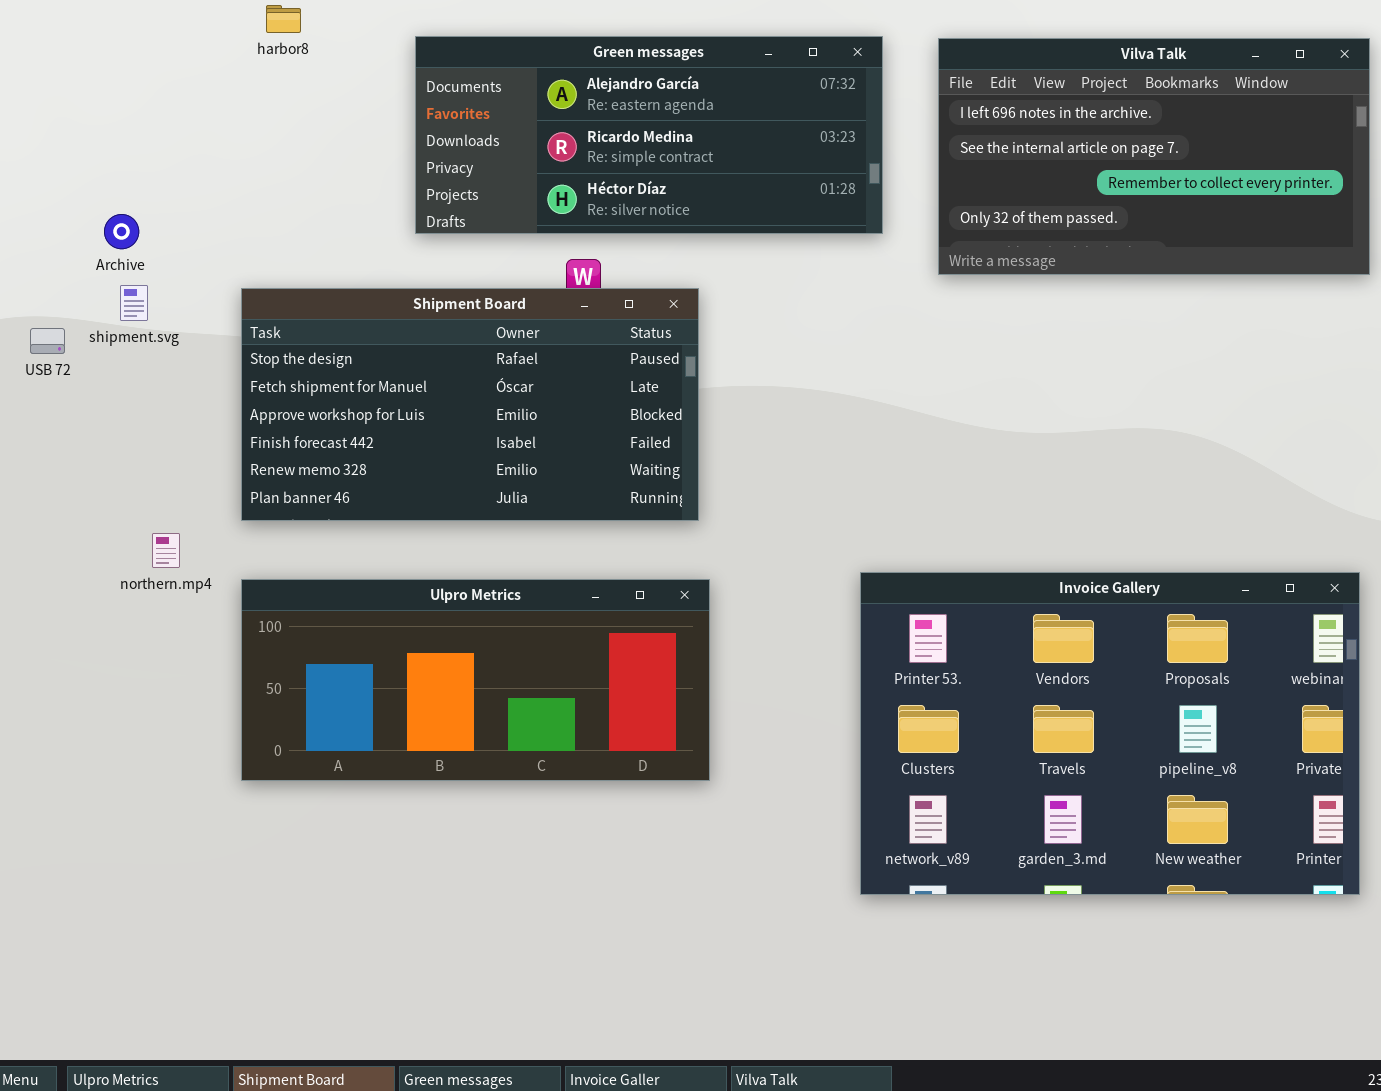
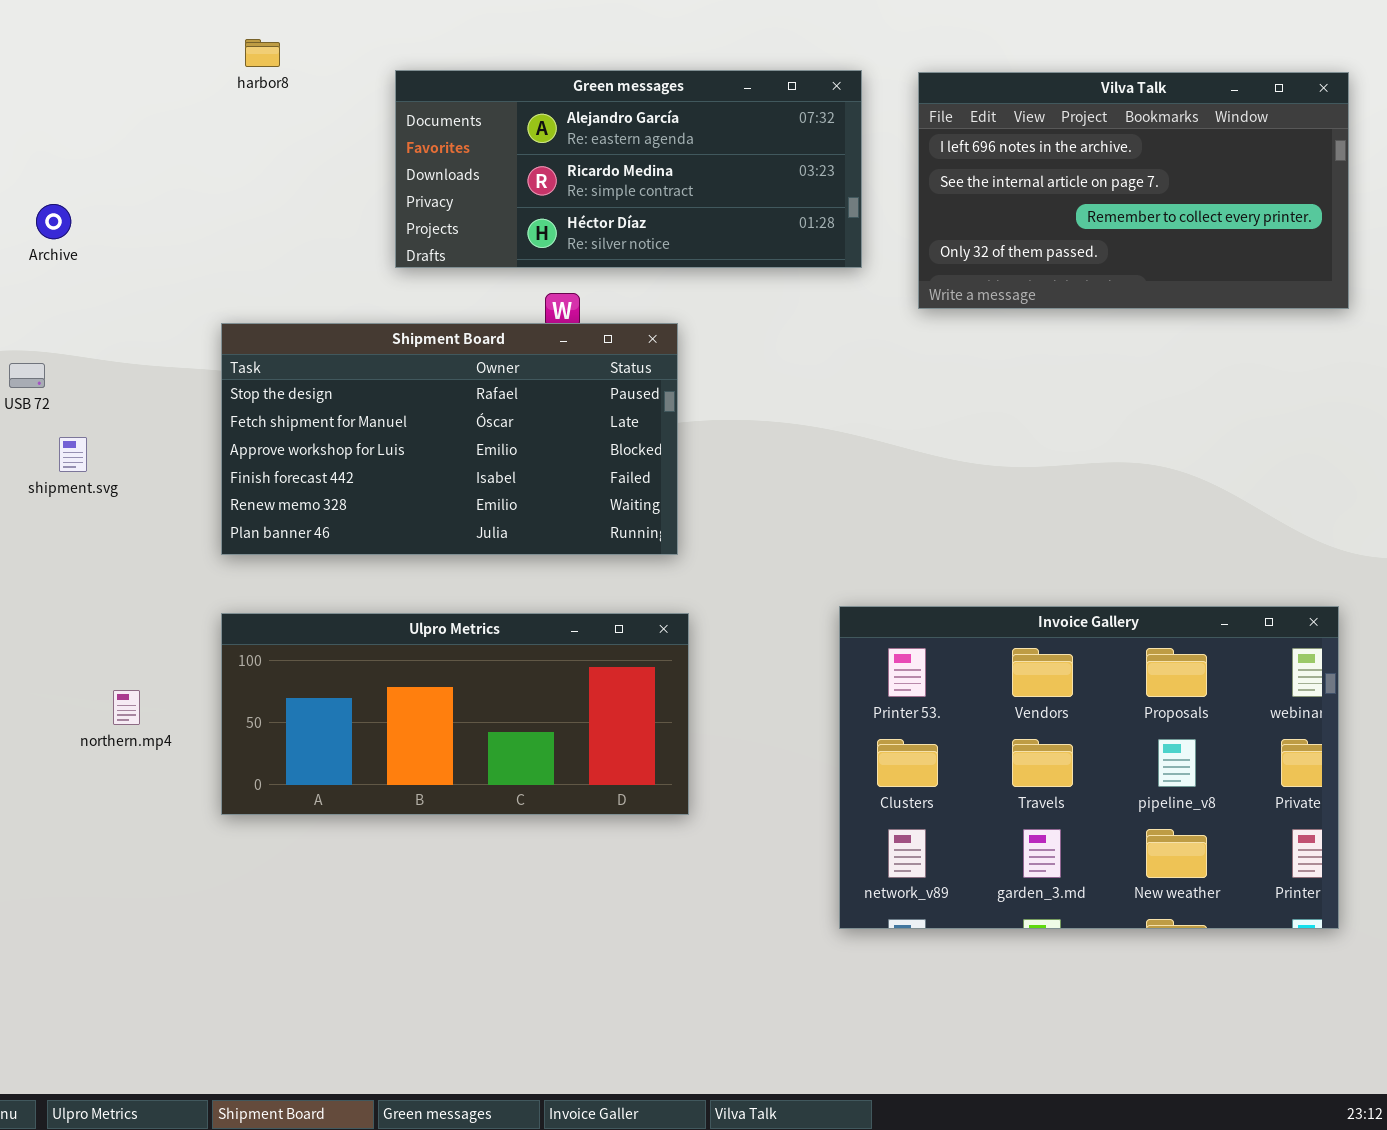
Archive: [104,214,139,249] -> [36,204,71,239], moved
shipment.svg: [120,285,148,321] -> [59,437,87,472], moved
northern.mp4: [152,533,180,568] -> [113,690,140,725], moved

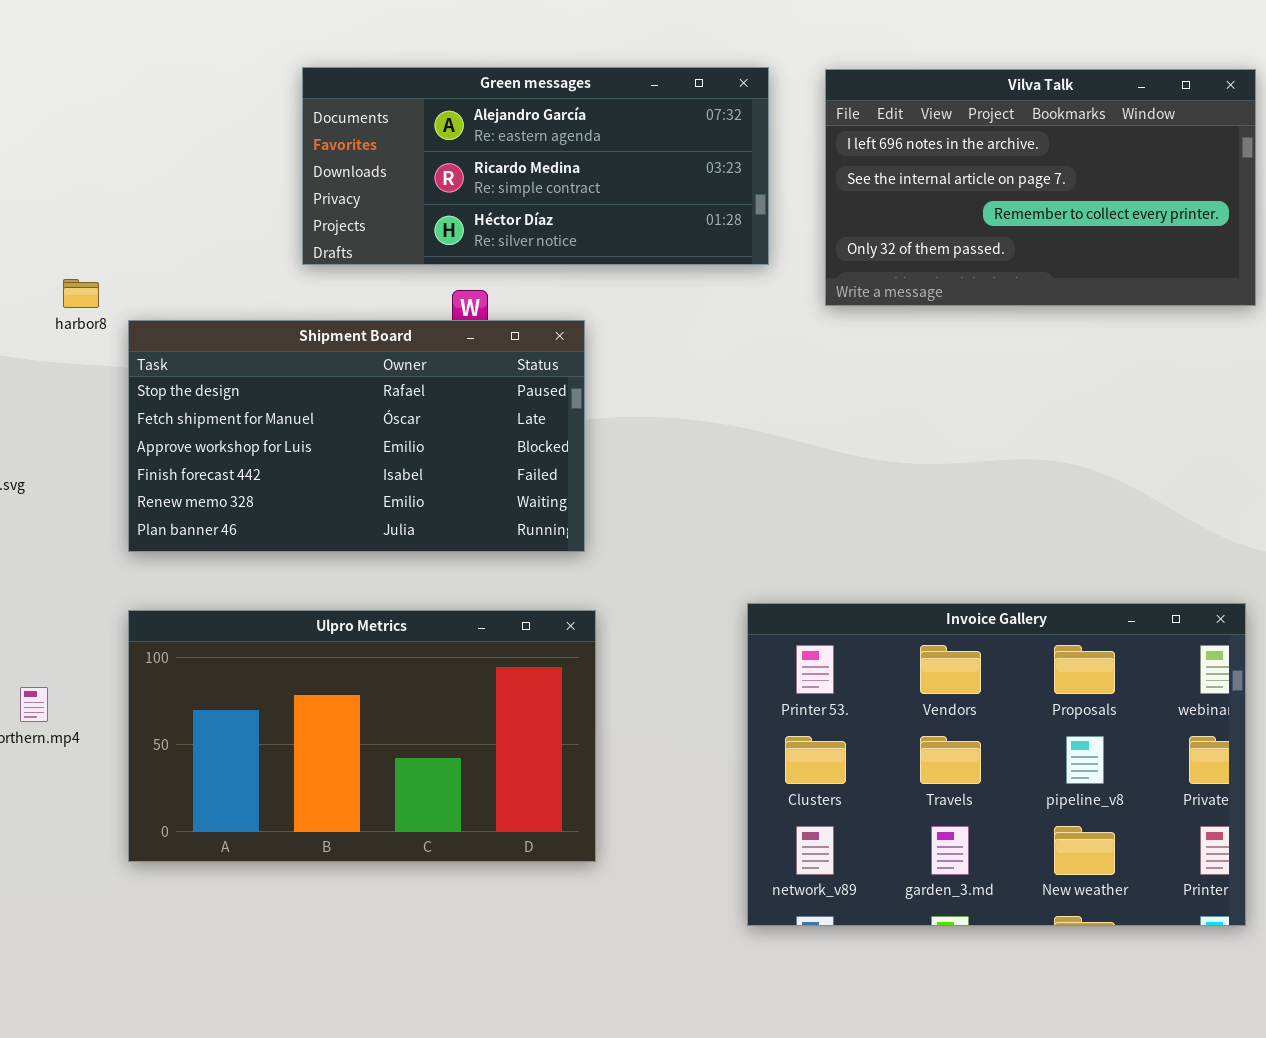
harbor8: [245,39,280,67] -> [63,279,99,308], moved
Ulpro Metrics: [221,613,689,815] -> [128,610,596,862], resized

